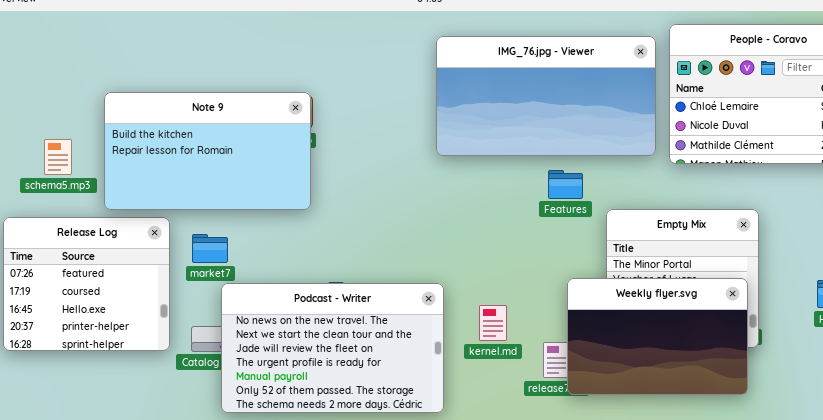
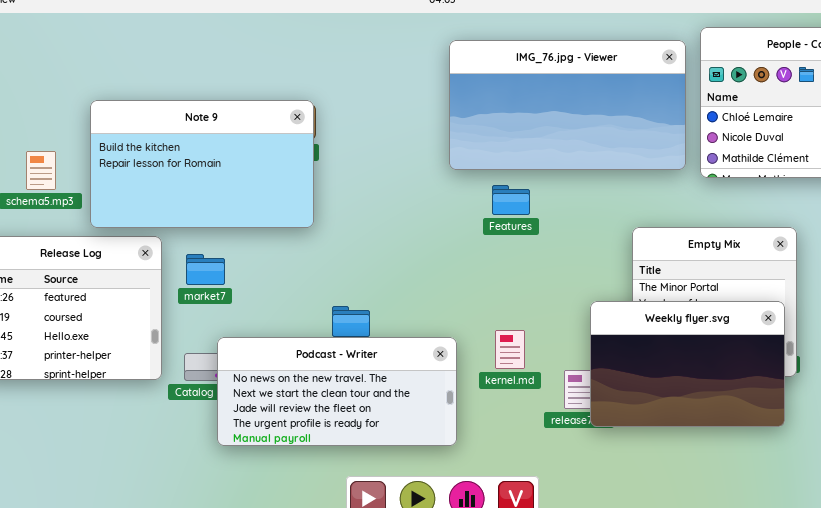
Features: [548,170,583,199] -> [492,185,530,215], moved
Podcast - Writer: [221,283,444,413] -> [217,337,457,446], resized

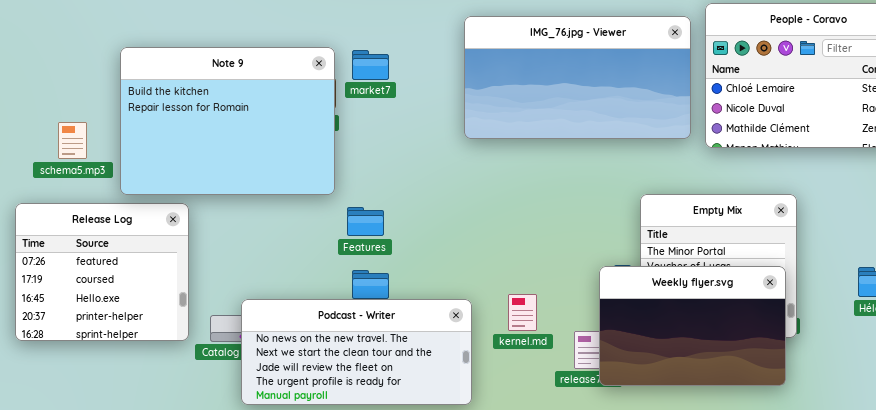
Note 9: [90,100,314,228] -> [120,47,335,195], resized
Features: [492,185,530,215] -> [347,207,384,236], moved
market7: [186,254,225,285] -> [352,50,389,80], moved

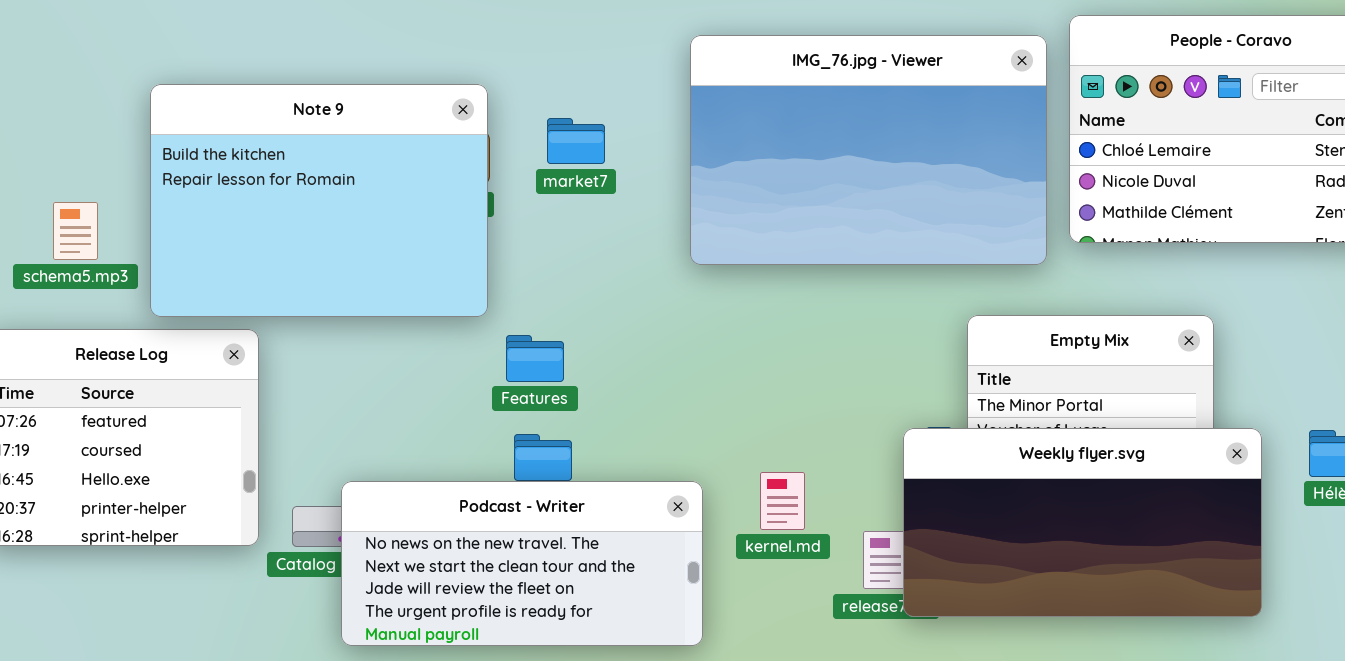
IMG_76.jpg - Viewer: [464,16,691,139] -> [690,35,1047,265], resized
market7: [352,50,389,80] -> [547,118,605,164], moved
Weekly flyer.svg: [599,266,786,386] -> [903,428,1262,617], resized

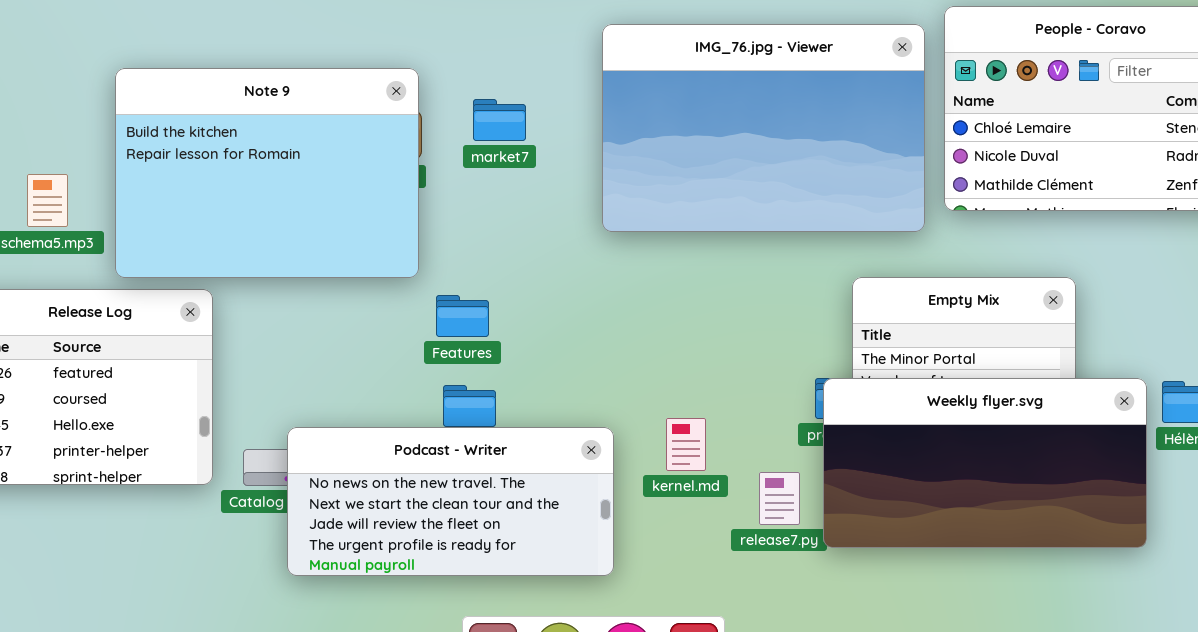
Weekly flyer.svg: [903,428,1262,617] -> [823,378,1147,548], moved

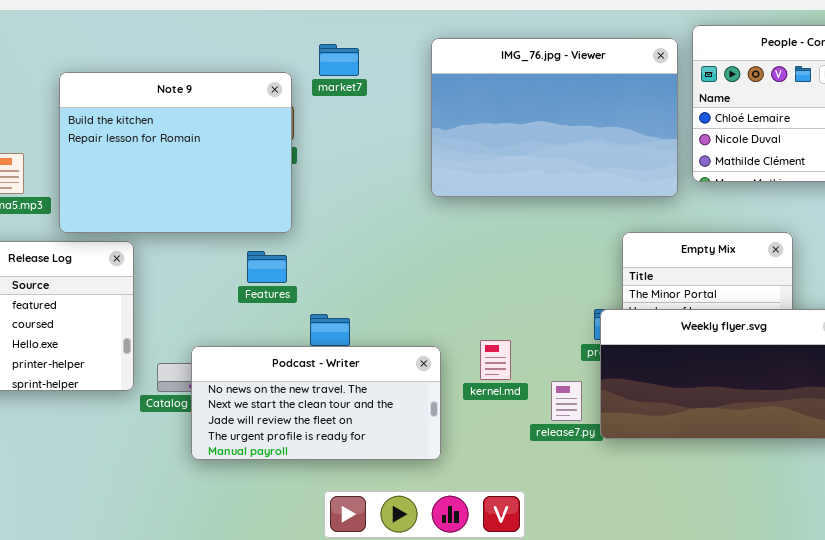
market7: [473,99,526,141] -> [319,44,359,76], moved
Features: [436,295,489,337] -> [247,251,287,283], moved

